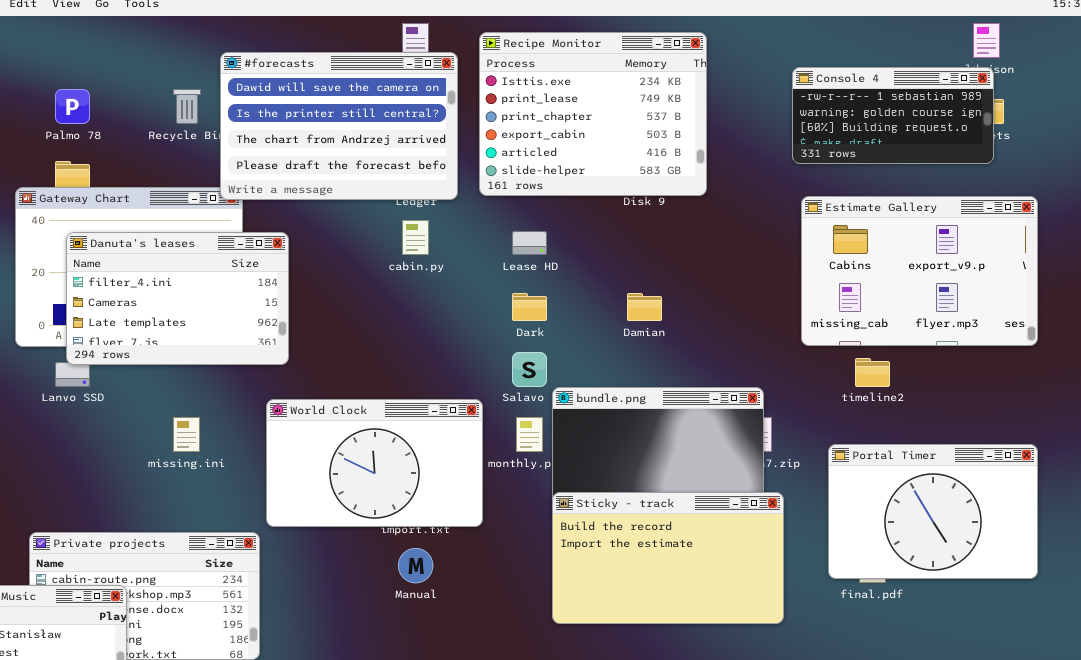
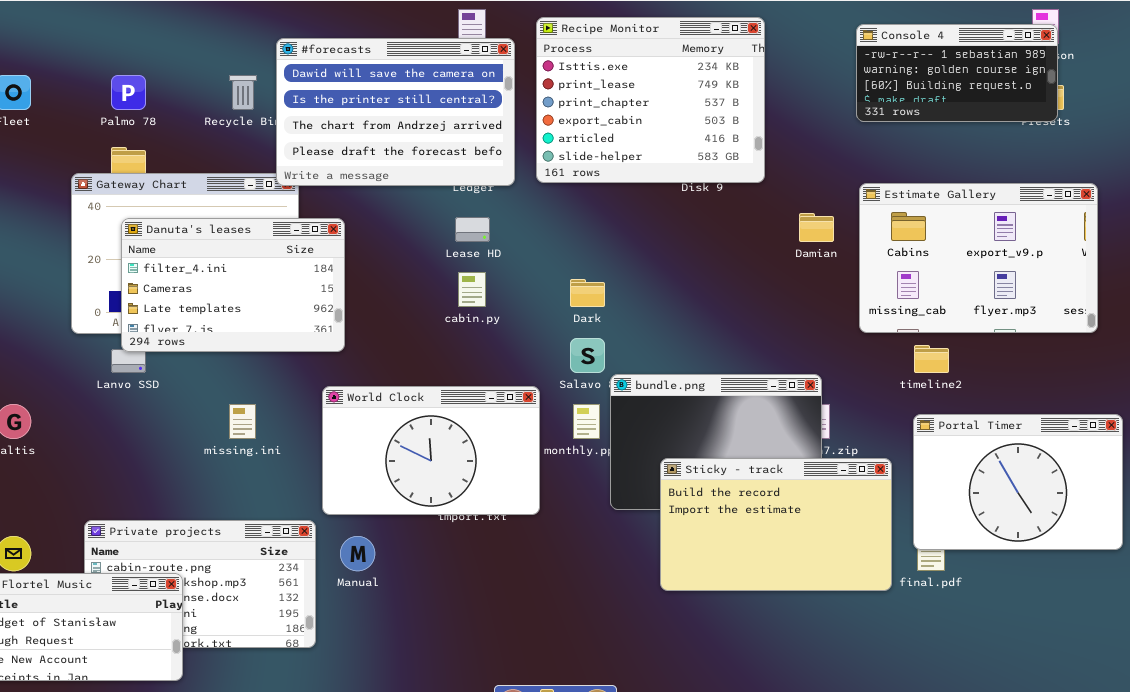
Console 4: [792,67,994,164] -> [856,24,1058,122], moved
cabin.py: [402,220,429,255] -> [458,272,486,307], moved
Lease HD: [512,231,547,255] -> [455,217,490,242], moved
Damian: [627,293,662,321] -> [799,213,834,242], moved
Portal Timer: [828,444,1038,579] -> [913,414,1123,550], moved
Sticky - track: [552,492,784,624] -> [660,458,892,591], moved
Manual: [398,548,433,583] -> [340,536,375,571], moved

